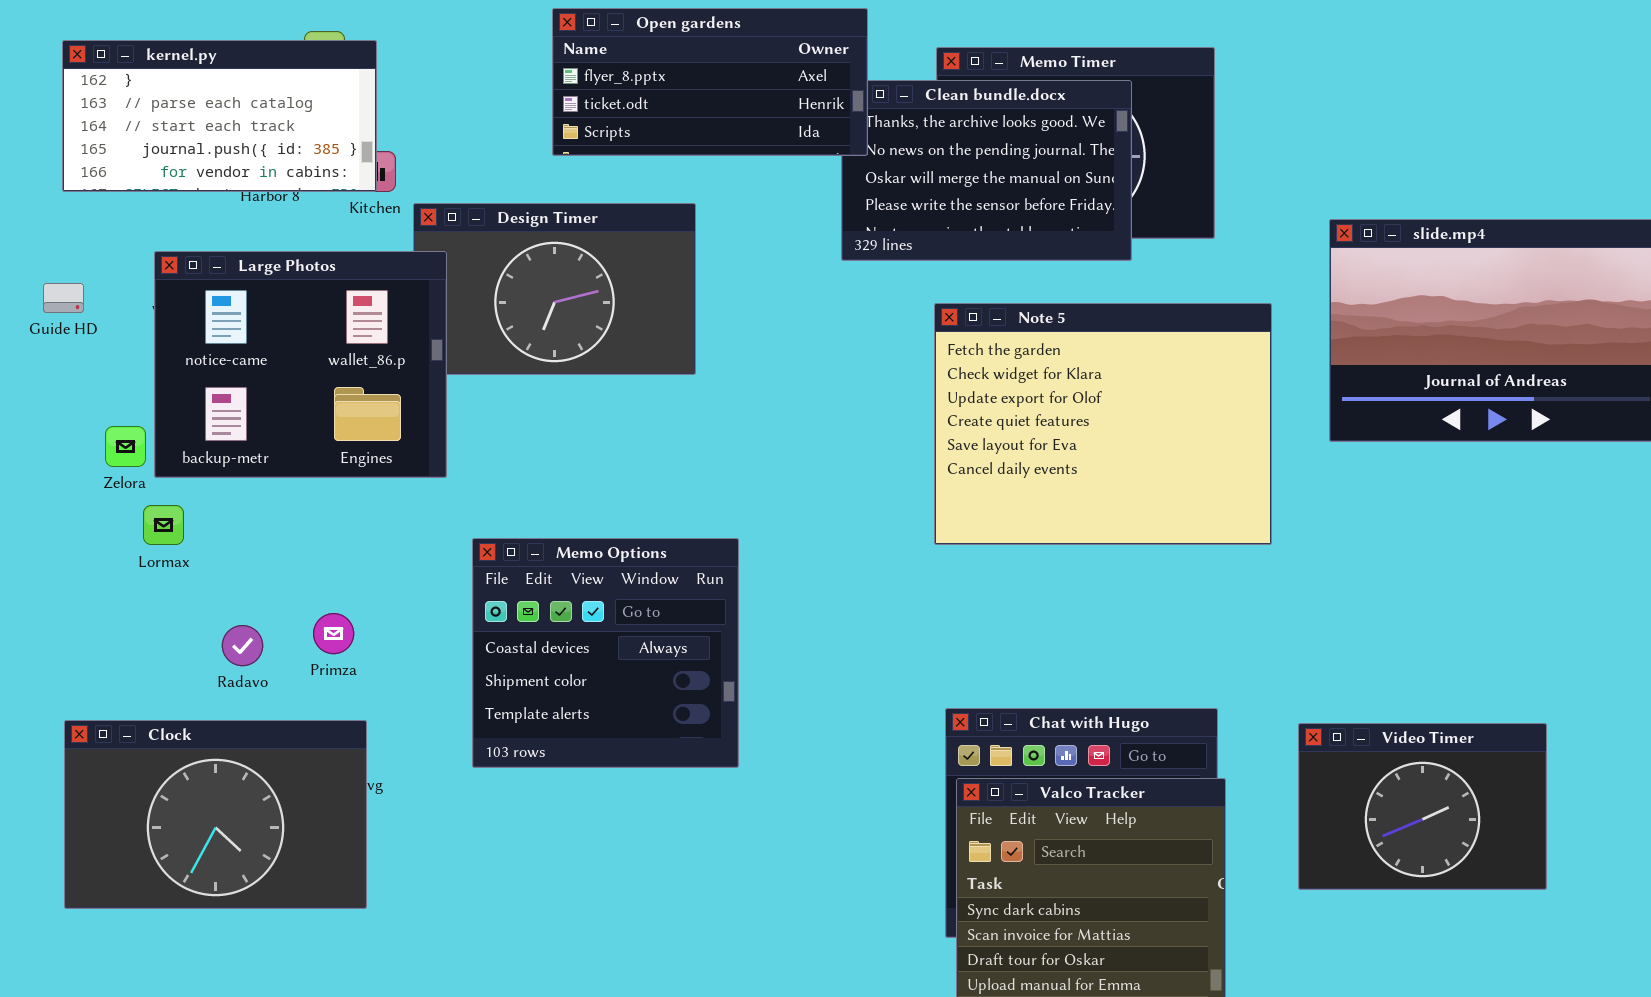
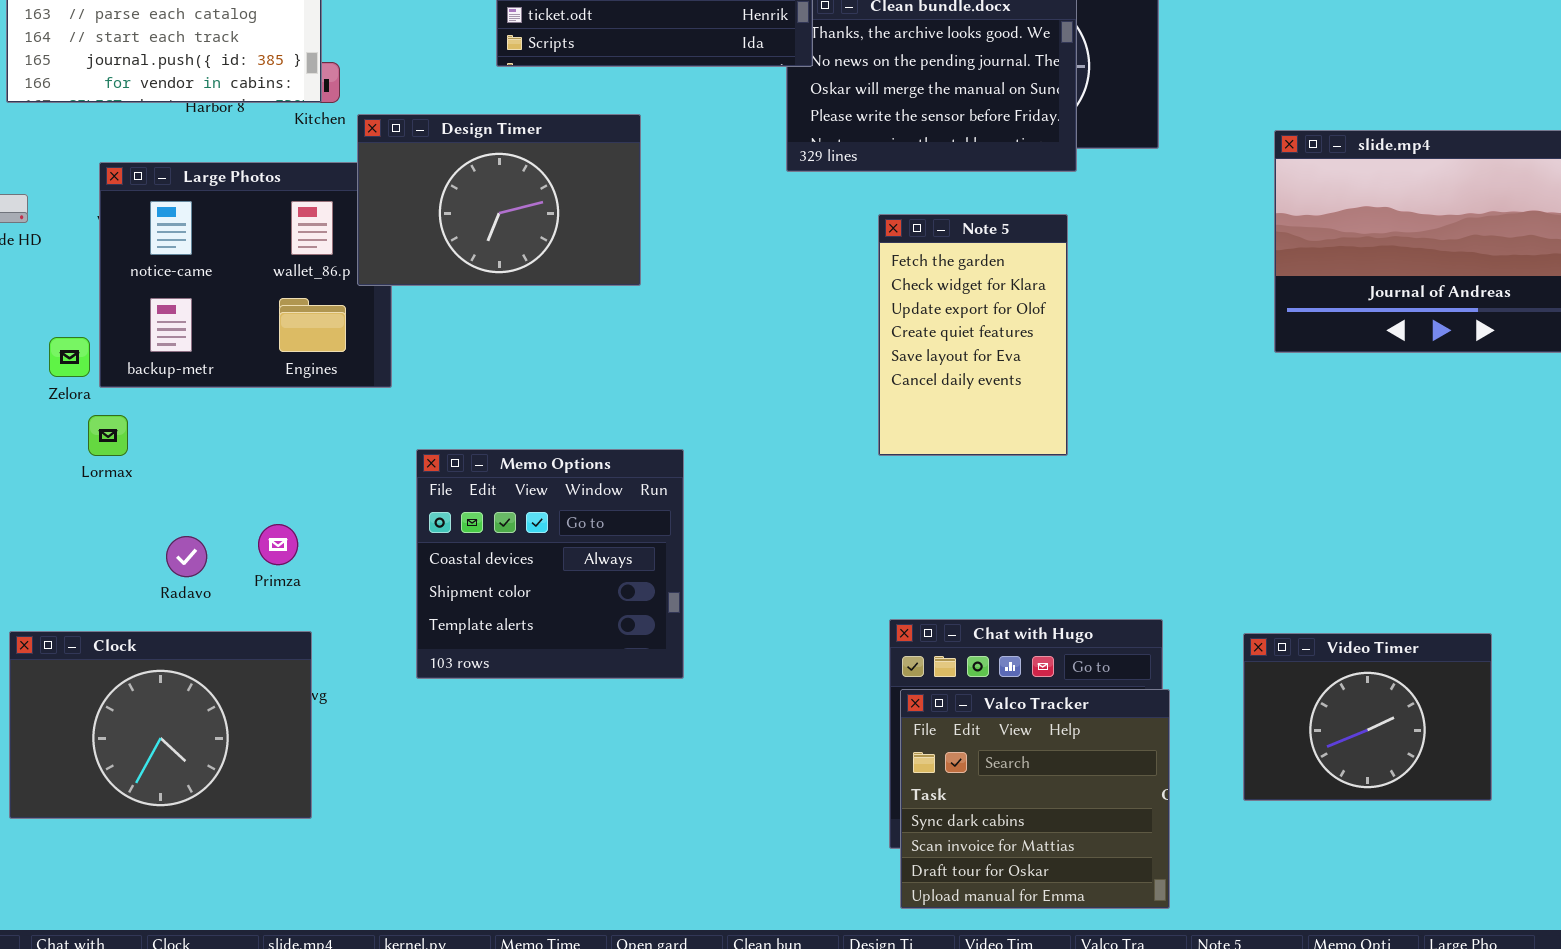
Design Timer: [413,203,696,375] -> [357,114,641,286], raised
Note 5: [934,303,1272,545] -> [878,214,1068,456], resized

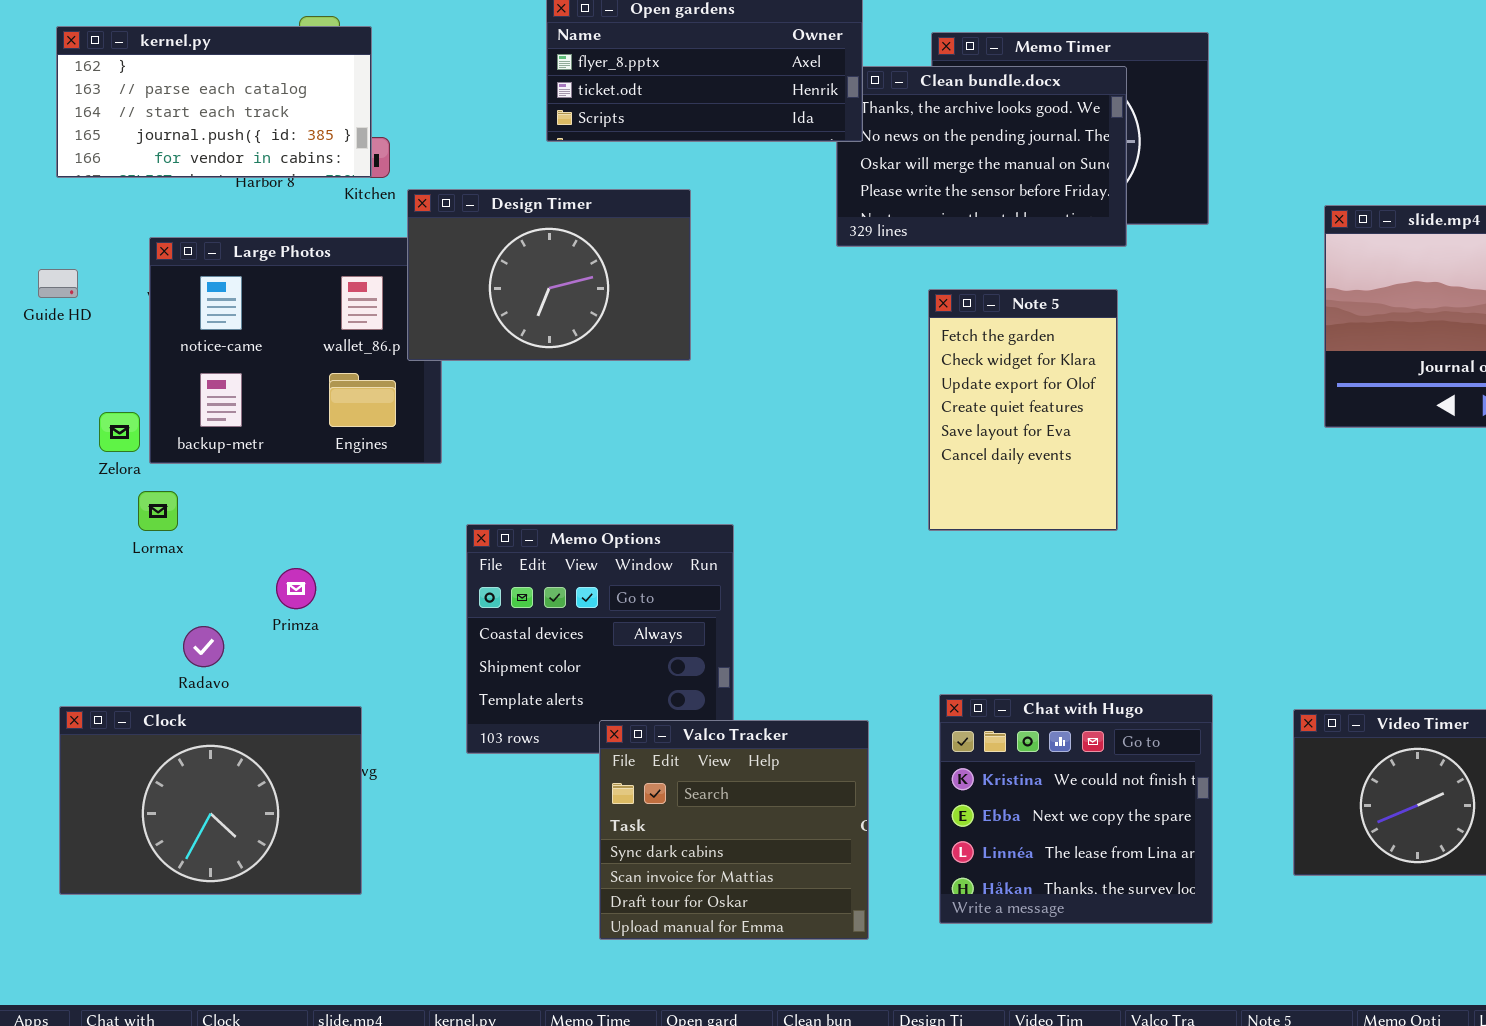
Primza: [258,524,298,565] -> [276,568,316,609], moved
Radavo: [166,536,207,577] -> [183,626,224,667], moved
Valco Tracker: [900,689,1170,909] -> [599,720,869,940], moved

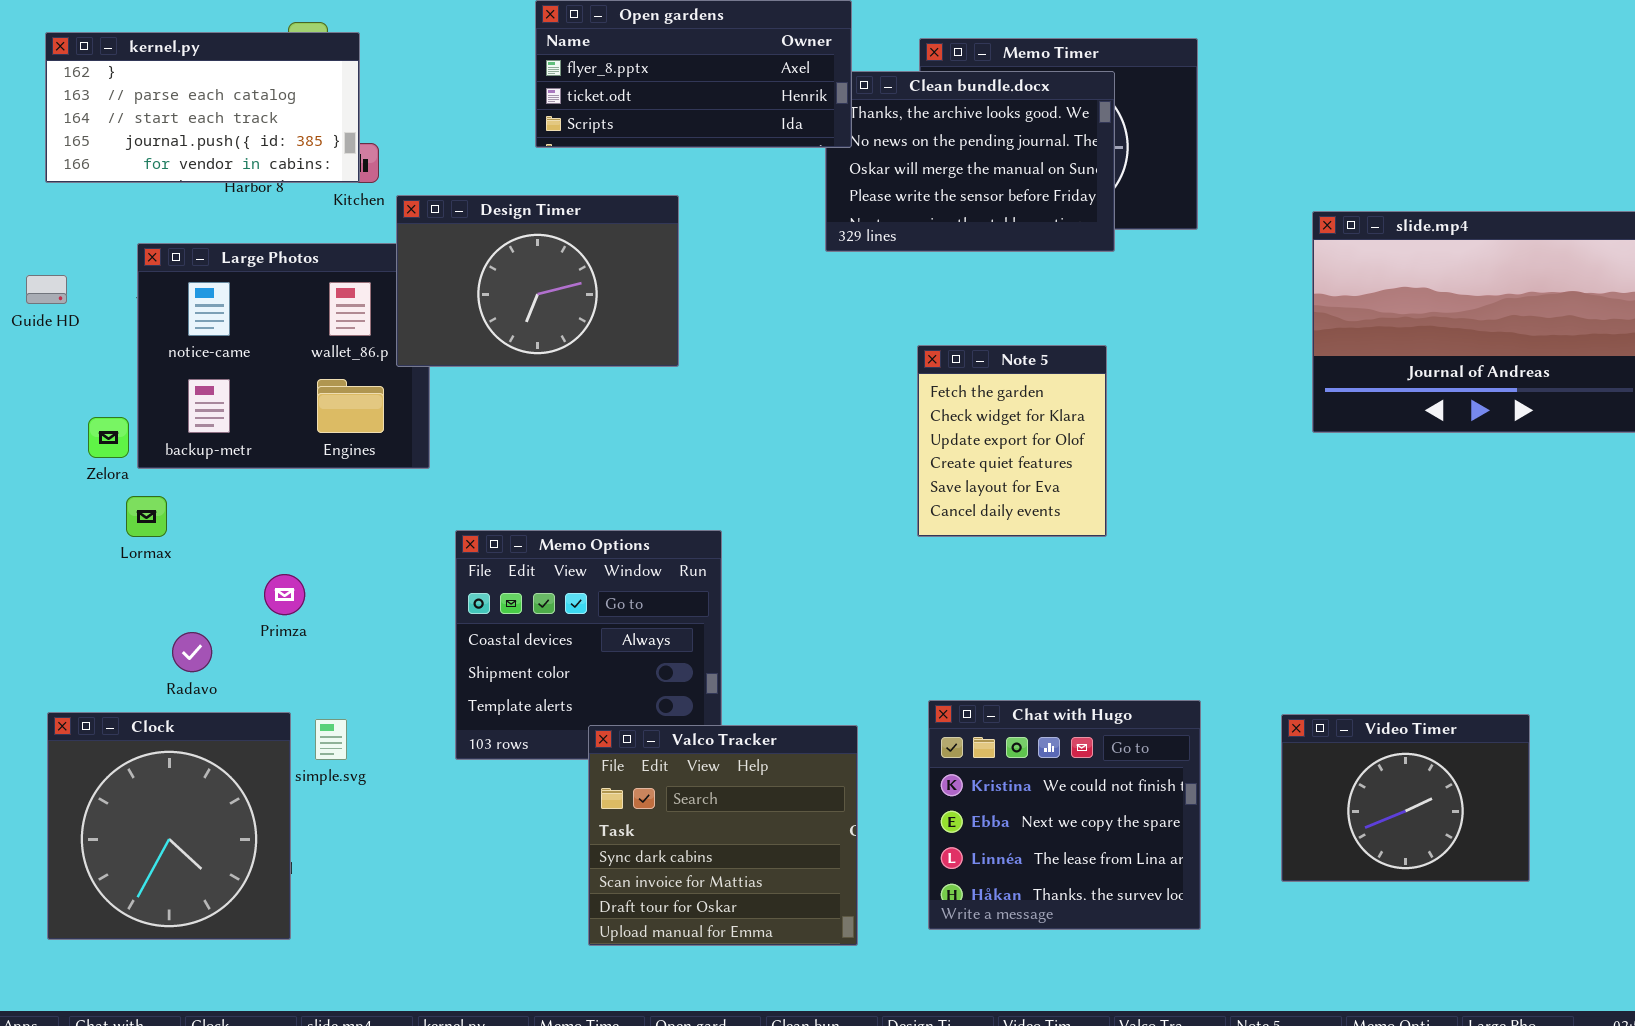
Note 5: [928,289,1118,531] -> [917,345,1107,537], resized
Clock: [59,706,362,895] -> [47,712,291,940], resized

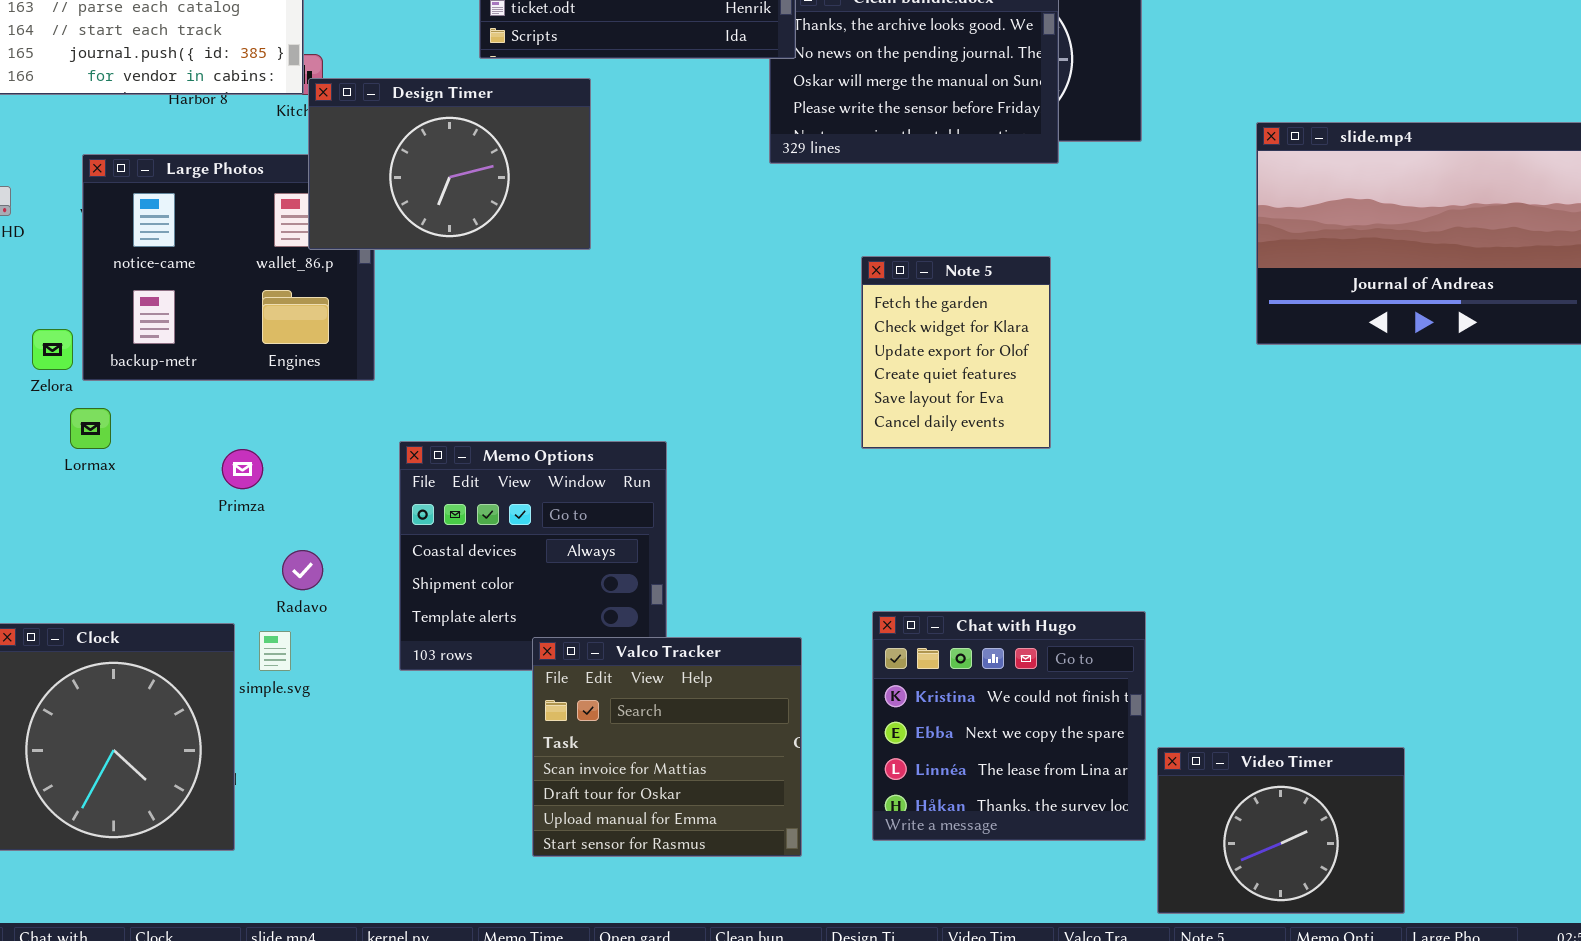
Design Timer: [396,195,679,367] -> [308,78,591,250], moved
Primza: [264,574,305,615] -> [222,449,263,489], moved
Radavo: [172,632,212,672] -> [282,550,323,590], moved
Video Timer: [1281,714,1530,882] -> [1157,747,1405,914], moved
Valco Tracker: [588,725,858,946] -> [532,637,802,857], scrolled down 1 row

